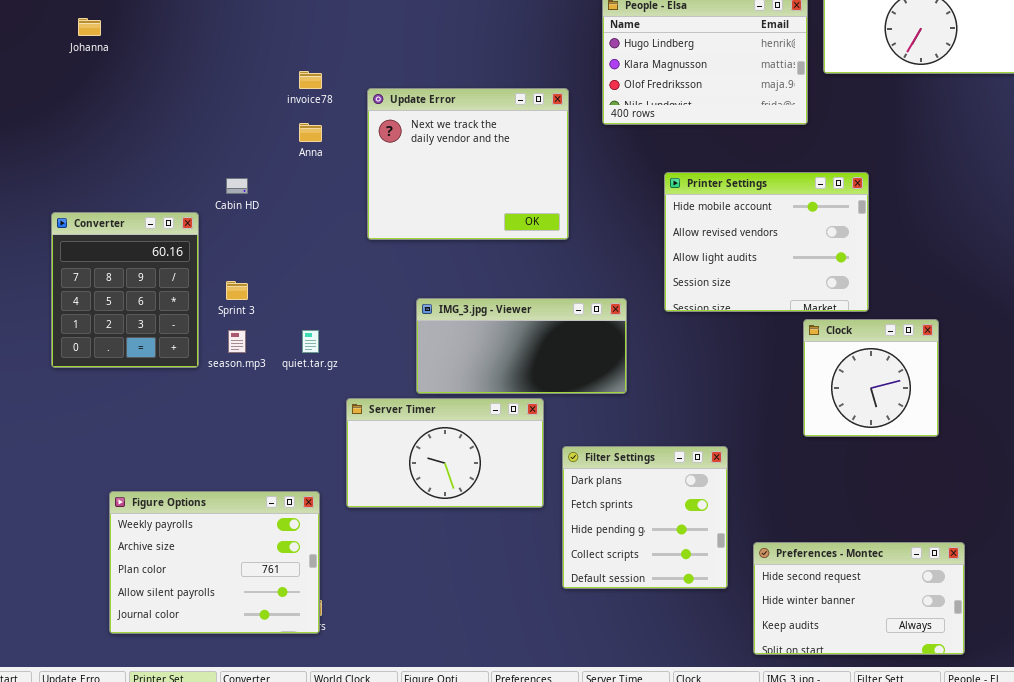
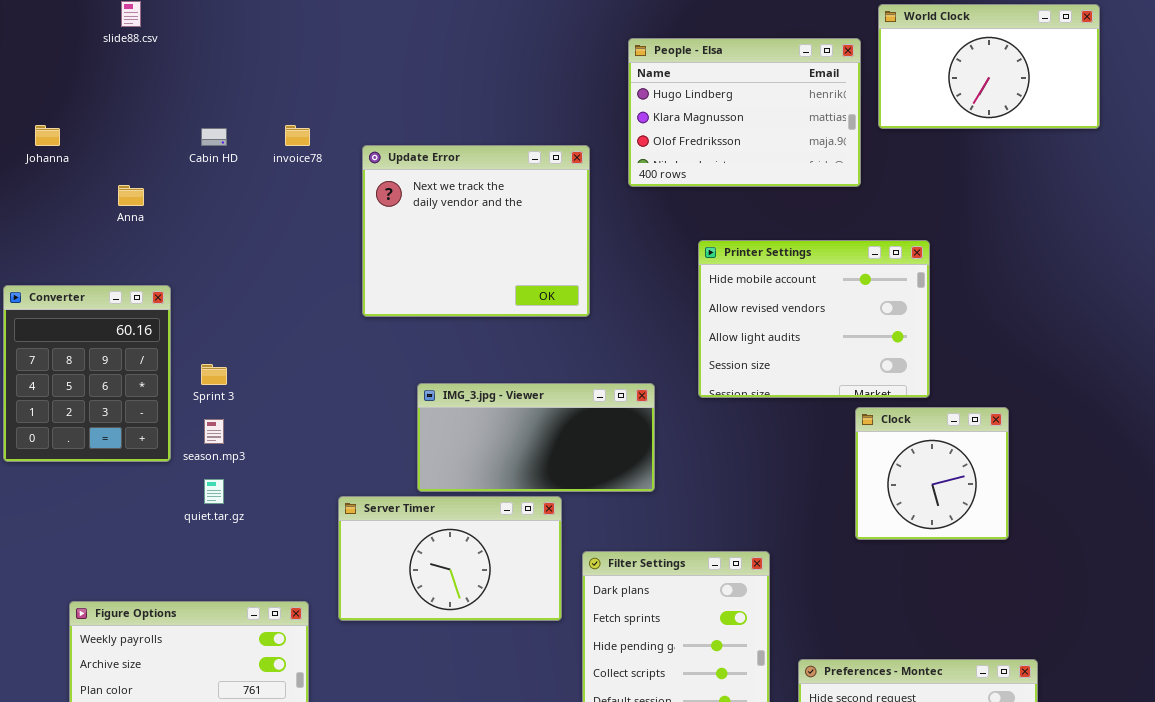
Johanna: [78,18,101,36] -> [35,125,60,146], moved
Anna: [299,123,322,142] -> [118,185,144,206], moved
Cabin HD: [226,178,248,194] -> [201,128,227,146], moved
quiet.tar.gz: [302,330,319,353] -> [204,479,224,504], moved

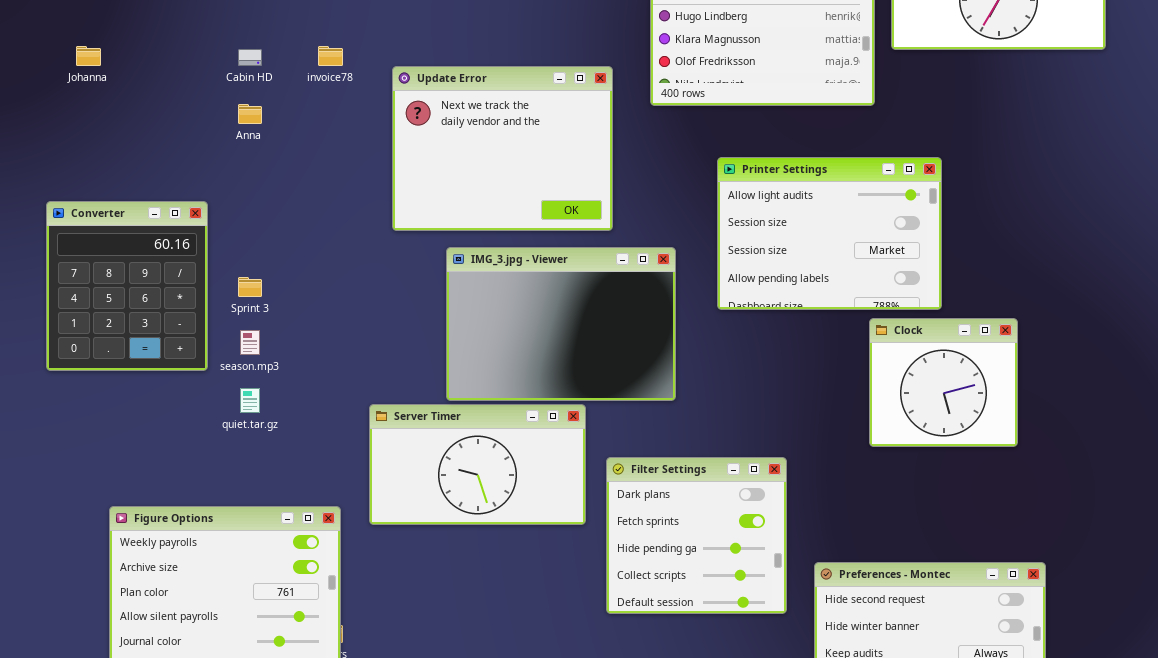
Anna: [118,185,144,206] -> [238,104,262,124], moved
Printer Settings: [698,240,930,398] -> [717,157,942,310], scrolled down 2 rows
IMG_3.jpg - Viewer: [417,383,655,492] -> [446,247,676,401], resized

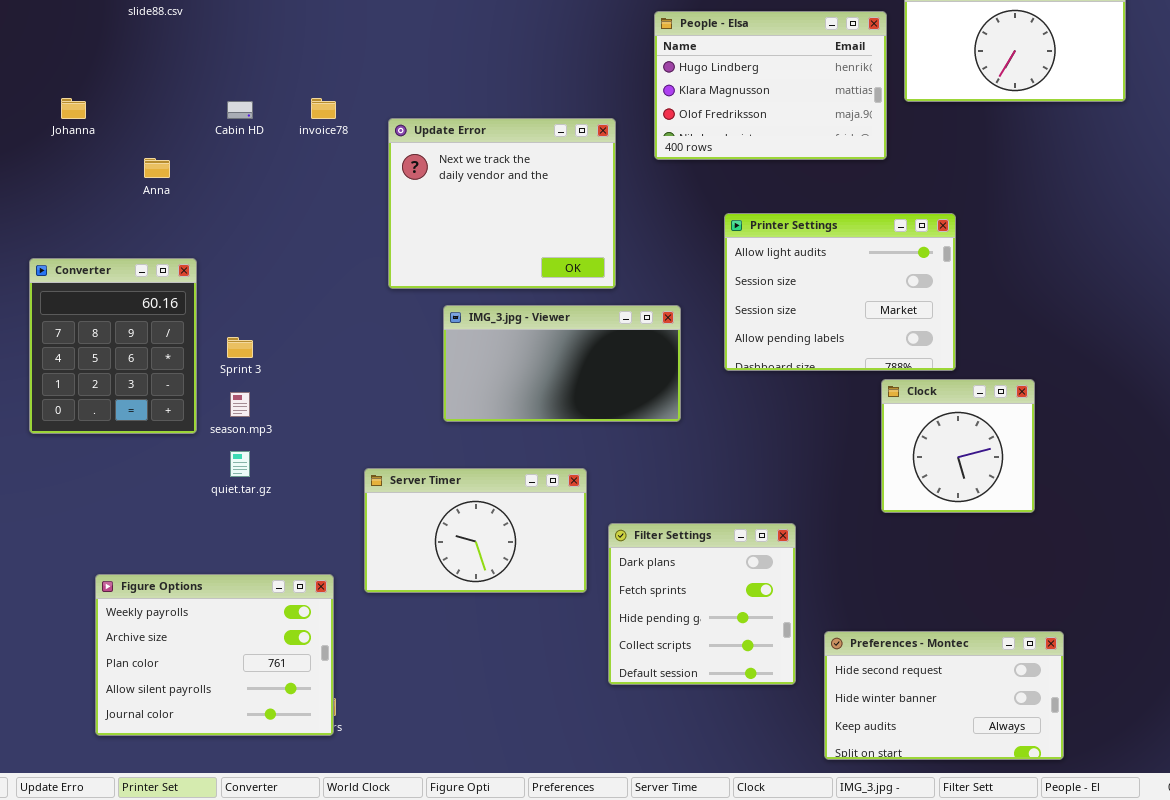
Anna: [238,104,262,124] -> [144,158,170,178], moved
IMG_3.jpg - Viewer: [446,247,676,401] -> [443,305,681,422], resized

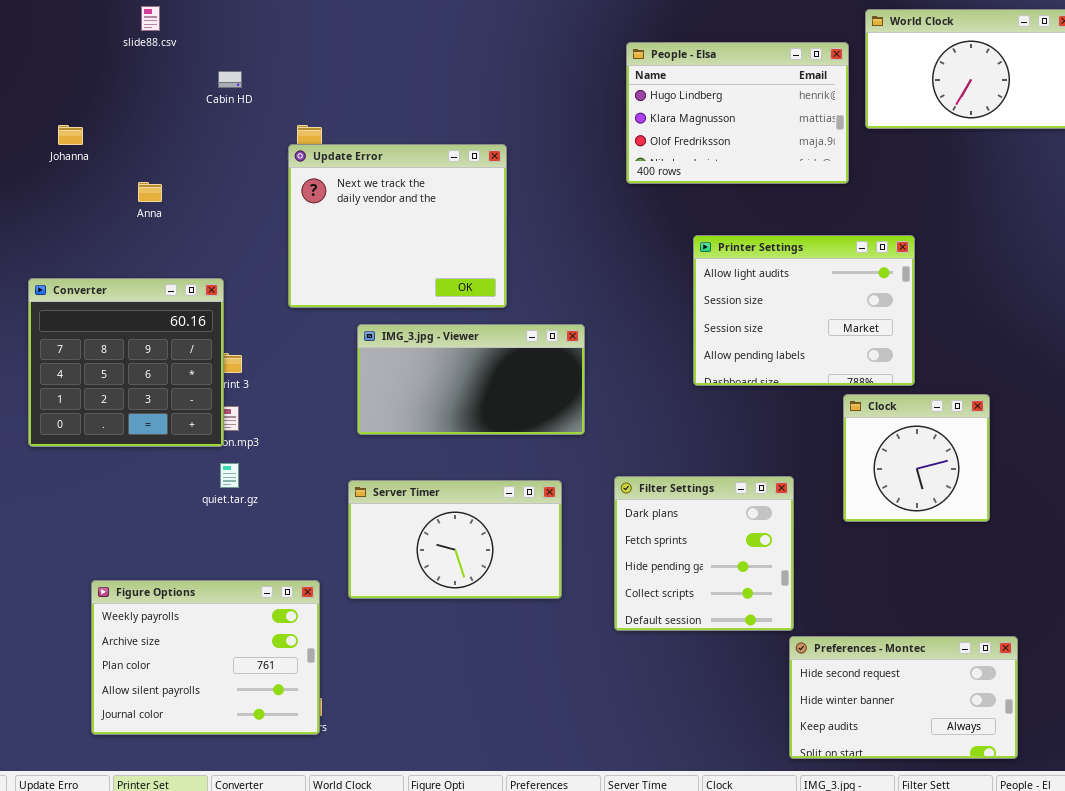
Cabin HD: [227,101,253,119] -> [218,71,242,88], moved
Update Error: [388,118,616,289] -> [288,144,507,308], moved
Converter: [29,258,197,434] -> [28,278,224,447], resized
IMG_3.jpg - Viewer: [443,305,681,422] -> [357,324,585,435], moved
Filter Settings: [608,523,796,685] -> [614,476,794,631], moved

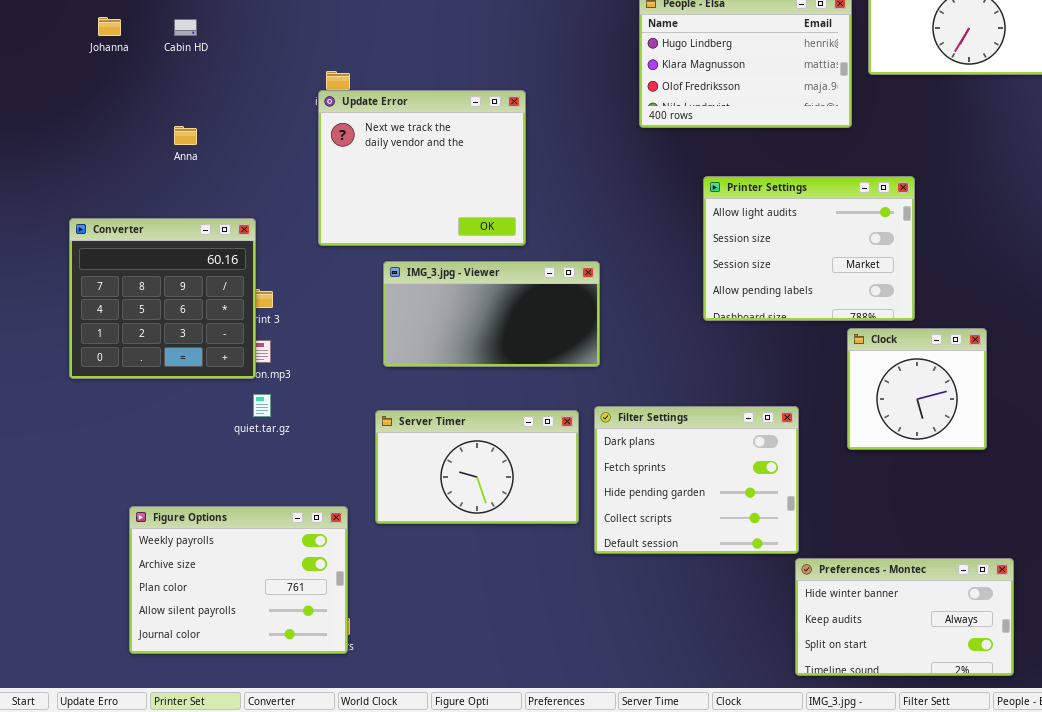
Cabin HD: [218,71,242,88] -> [174,19,197,36], moved
Johanna: [58,125,83,145] -> [98,17,121,36], moved
Filter Settings: [614,476,794,631] -> [594,406,799,554], resized
Preferences - Montec: [789,636,1018,759] -> [795,558,1014,676], scrolled down 1 row

